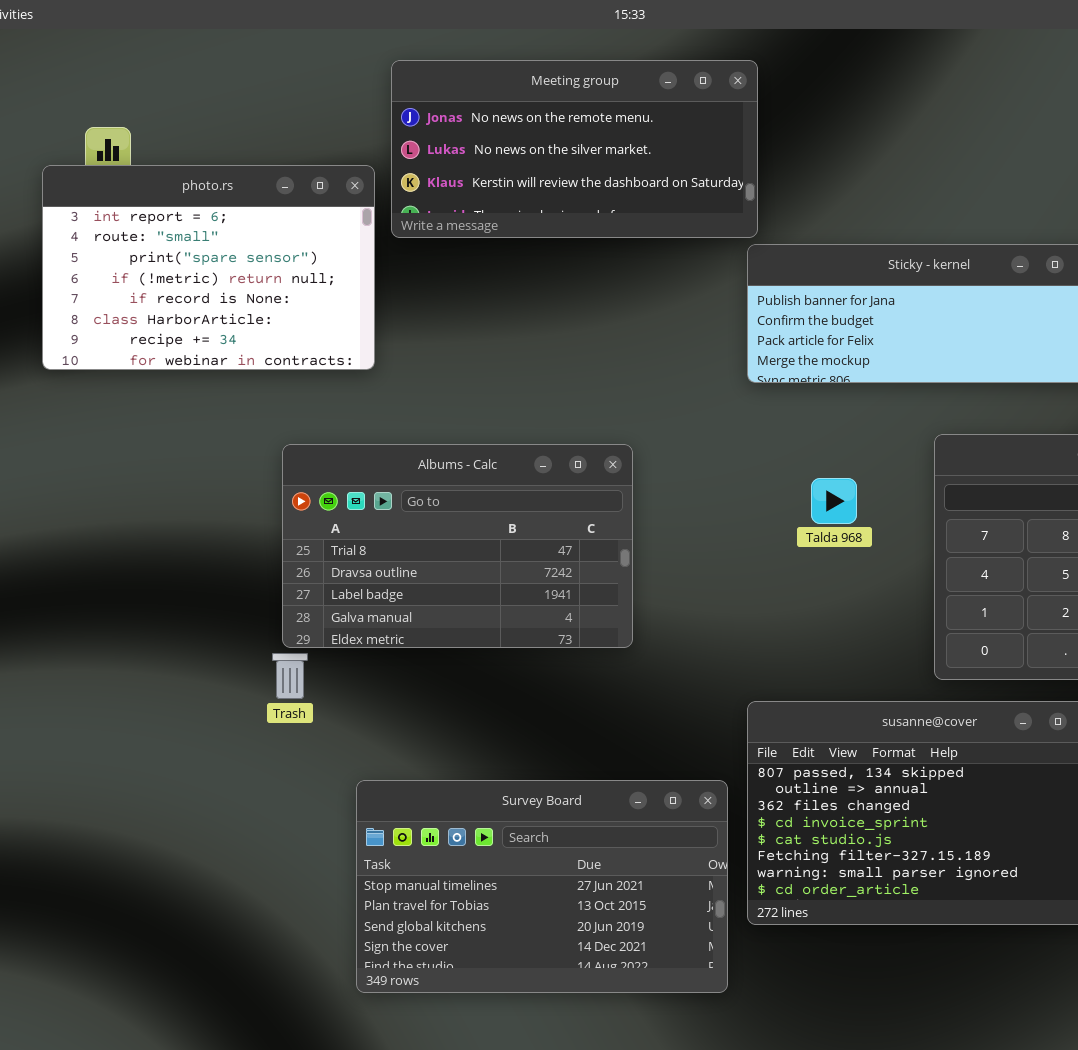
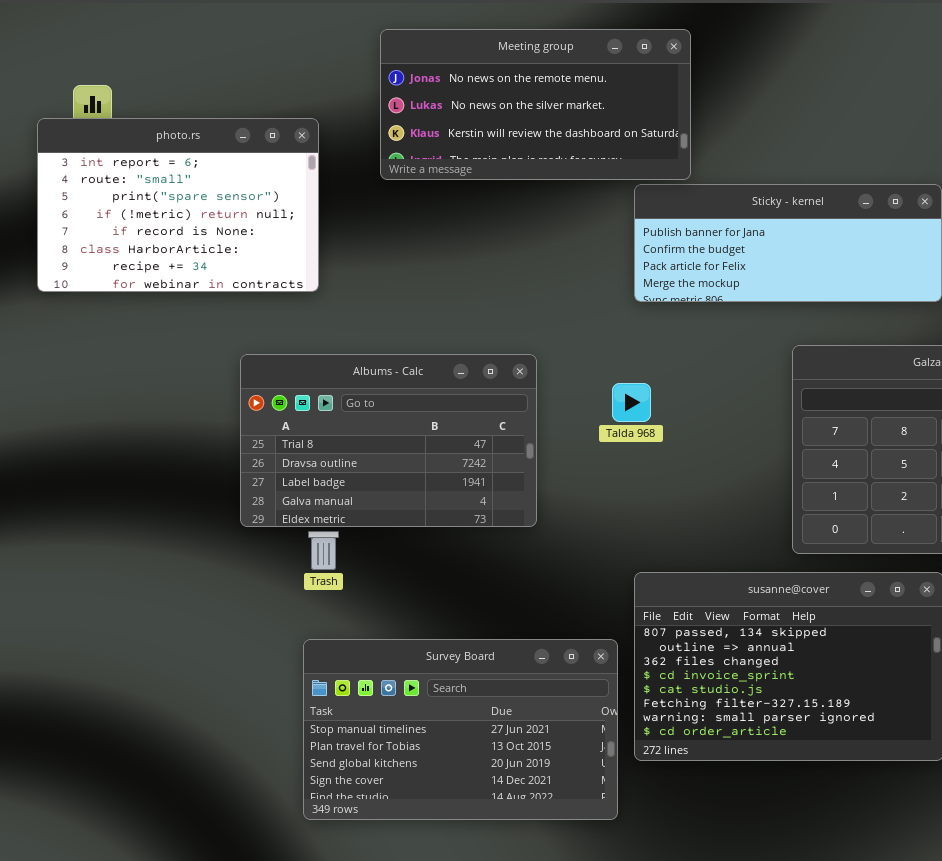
Meeting group: [391,60,758,238] -> [380,29,691,180], moved
Talda 968: [811,478,857,524] -> [612,383,651,422], moved
Trash: [272,653,308,699] -> [308,531,339,570], moved

